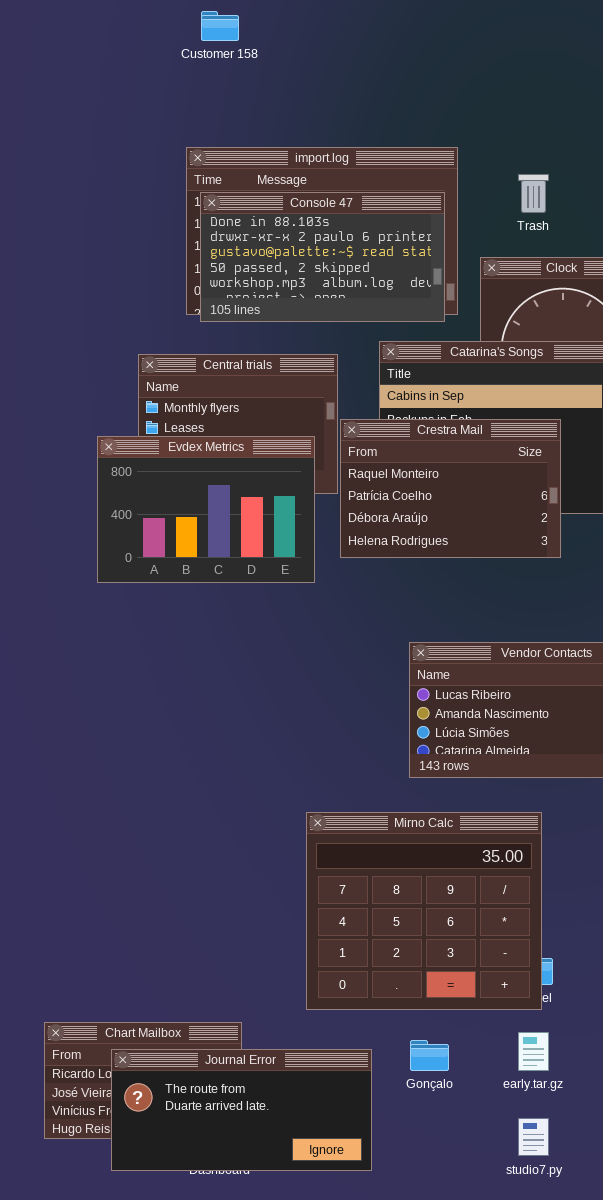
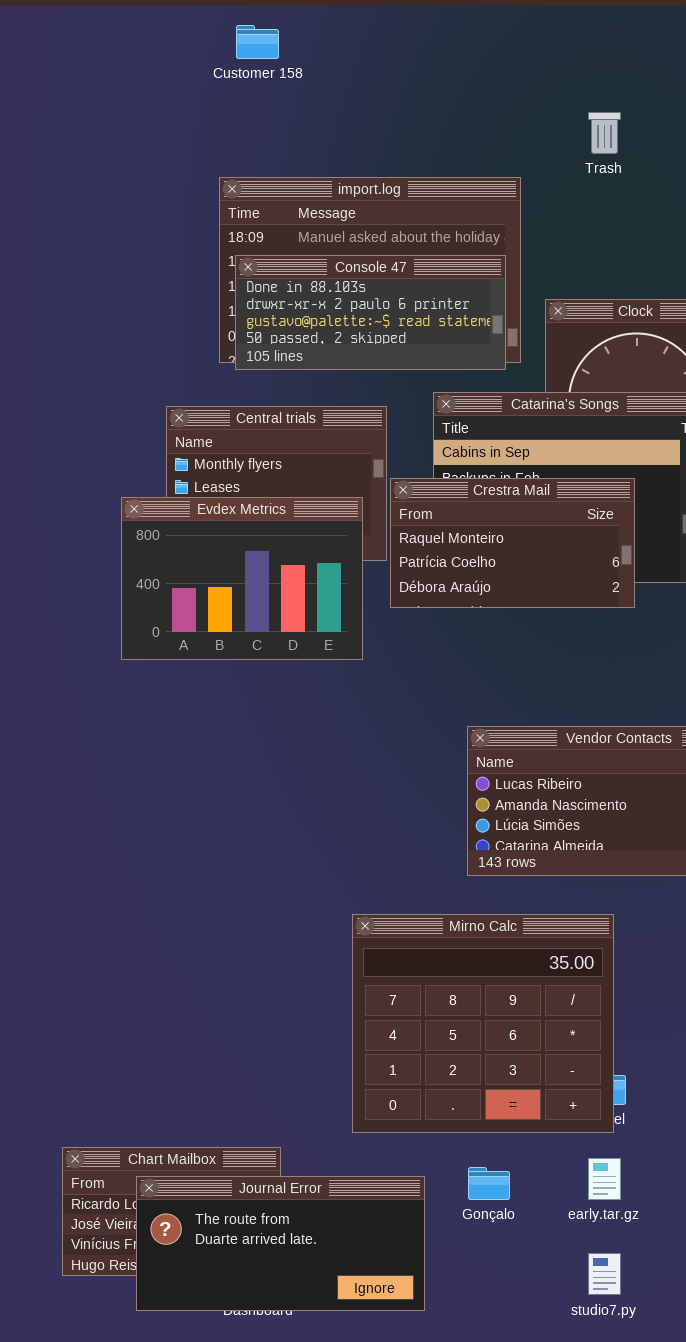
Trash: [518,174,549,213] -> [588,112,621,154], moved
Console 47: [200,192,445,322] -> [235,255,506,370], resized
Crestra Mail: [340,419,561,558] -> [390,478,635,608], resized

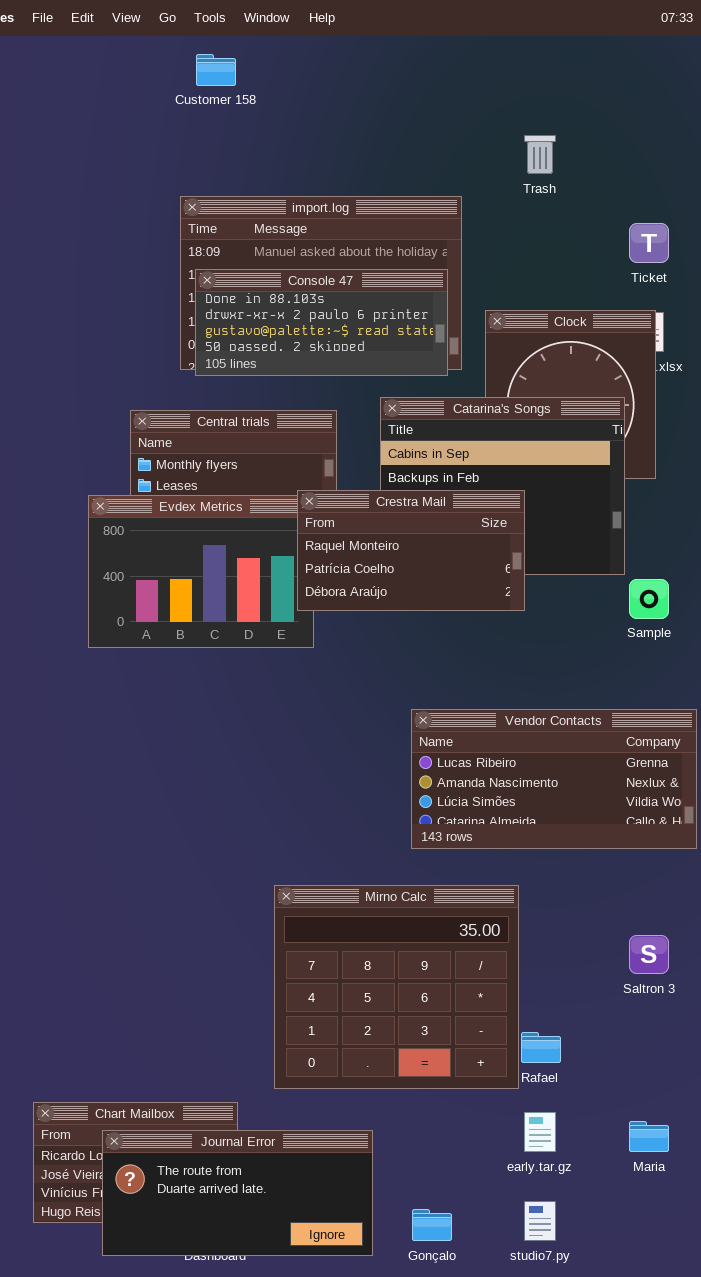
Crestra Mail: [390,478,635,608] -> [297,490,525,611], moved
Mirno Calc: [352,914,614,1133] -> [274,885,519,1089], moved
Gonçalo: [468,1167,510,1200] -> [412,1209,452,1241], moved

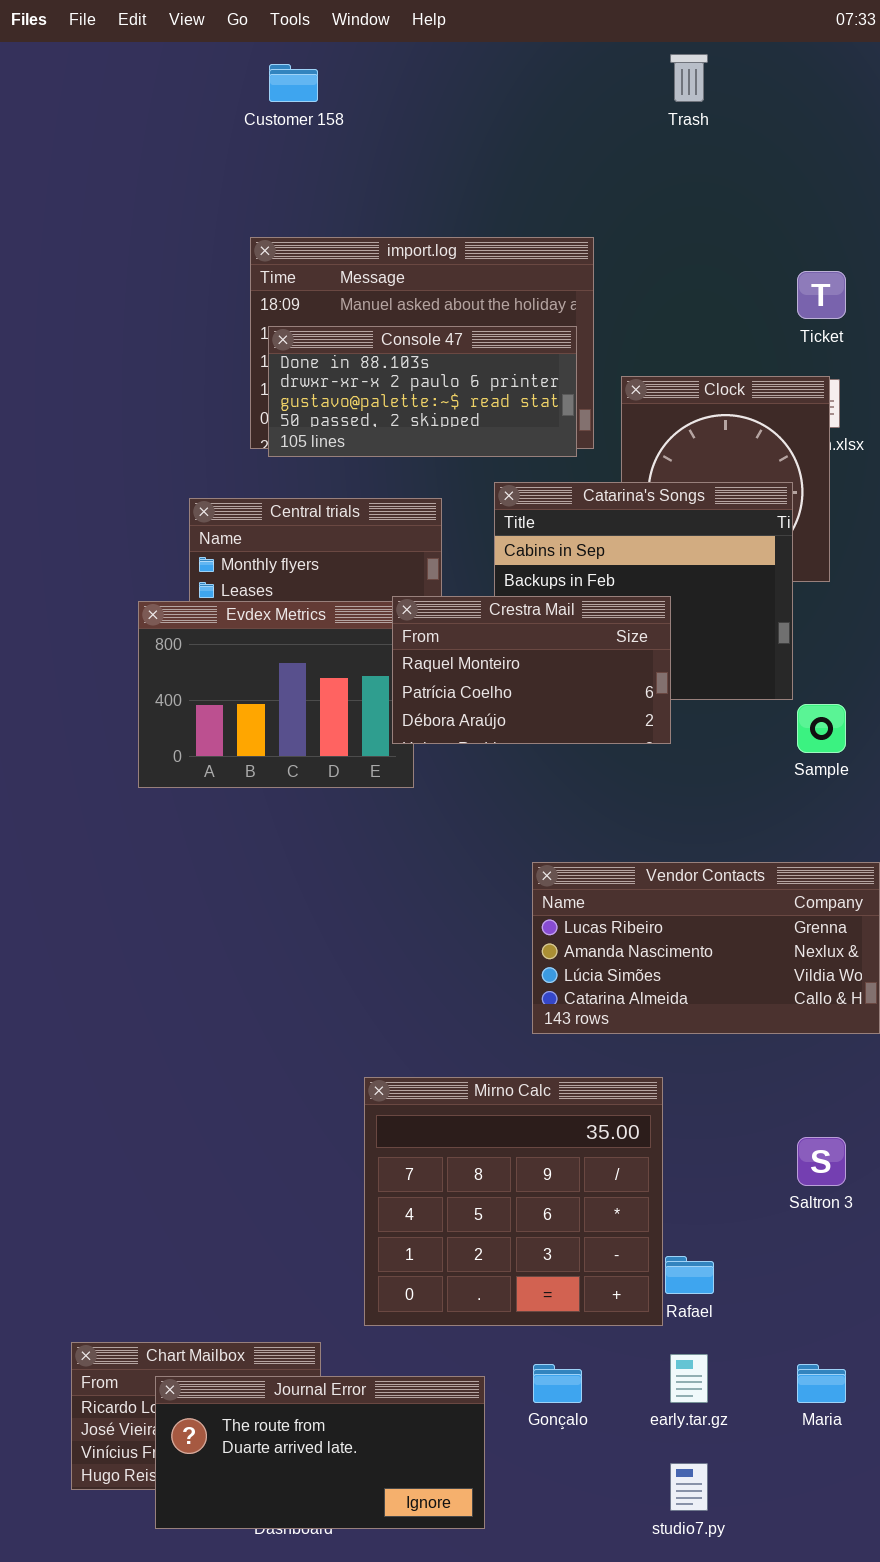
Trash: [524,135,556,174] -> [670,54,708,102], moved
Gonçalo: [412,1209,452,1241] -> [533,1364,582,1403], moved

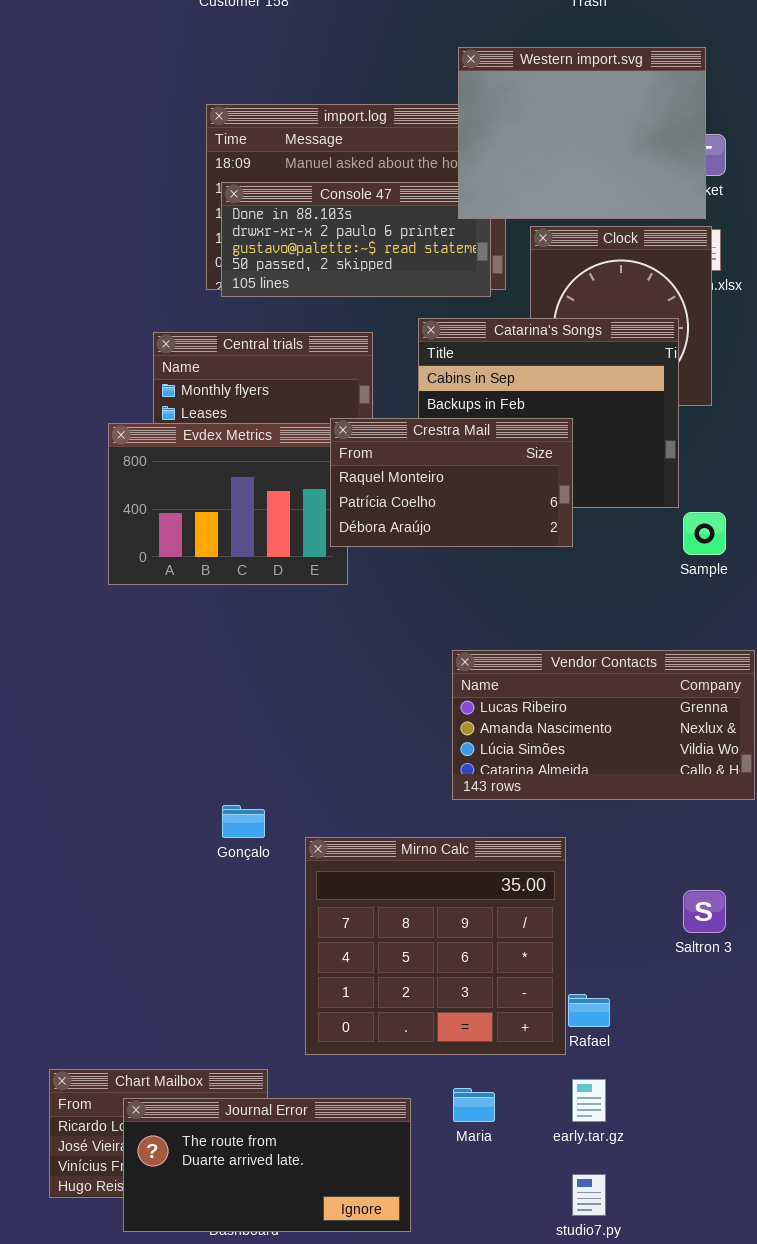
Western import.svg: none -> [458,47,706,219], opened
Gonçalo: [533,1364,582,1403] -> [222,805,265,838], moved
Maria: [797,1364,846,1403] -> [453,1088,495,1122], moved

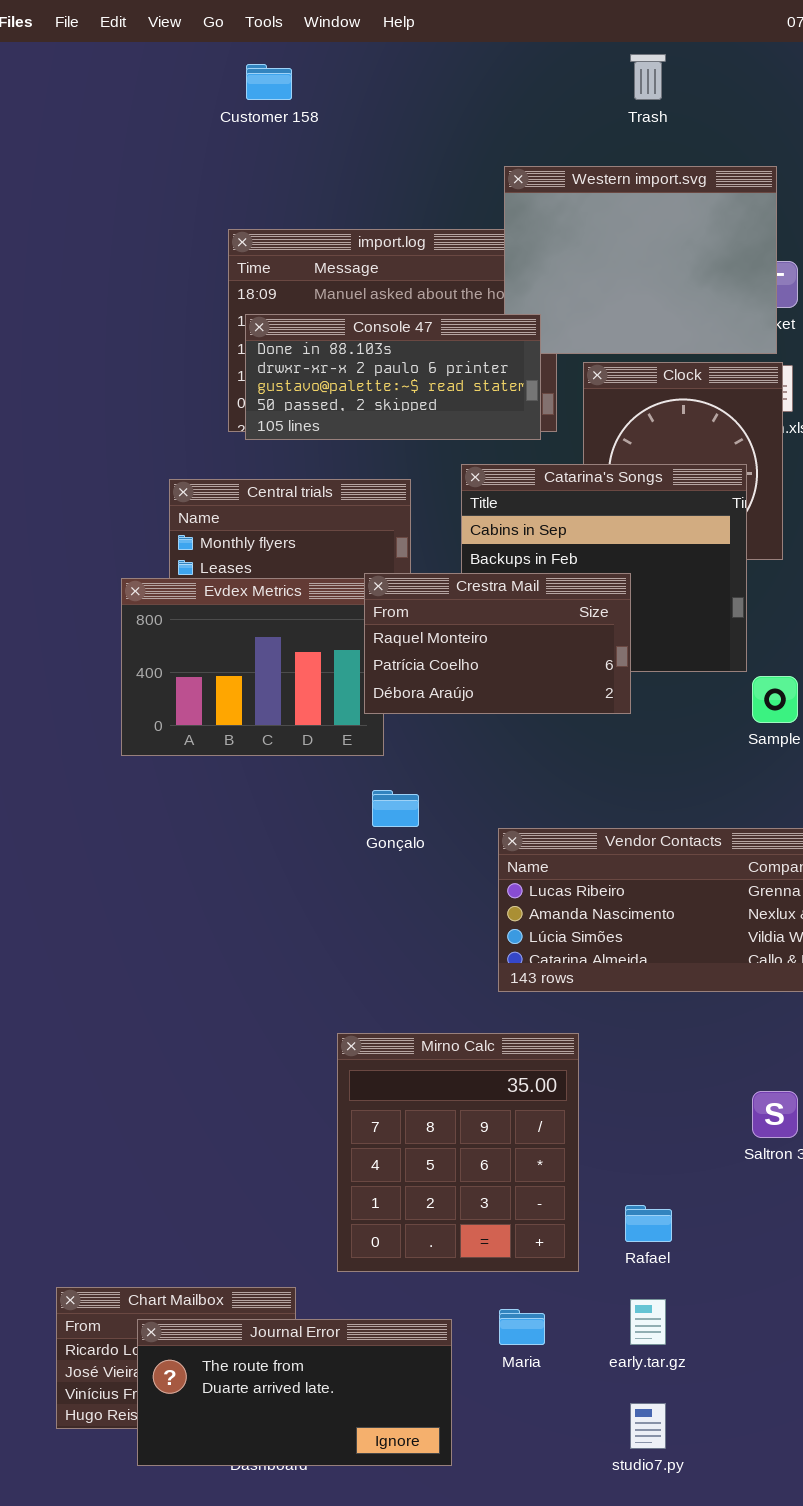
Console 47: [221,182,491,297] -> [245,314,541,440], raised
Gonçalo: [222,805,265,838] -> [372,790,419,827], moved
Mirno Calc: [305,837,566,1055] -> [337,1033,579,1272], resized

